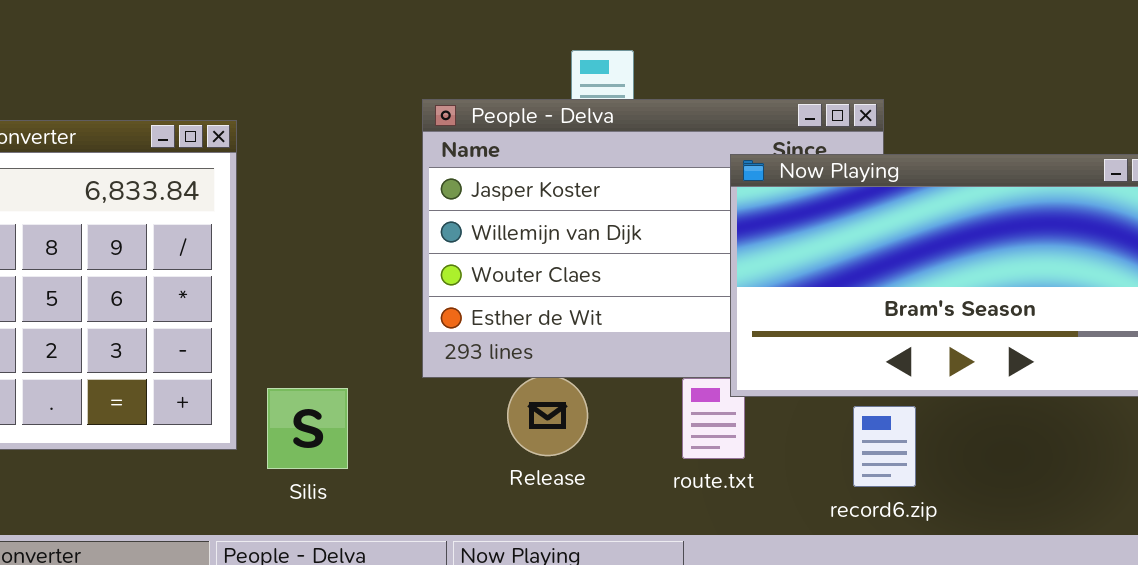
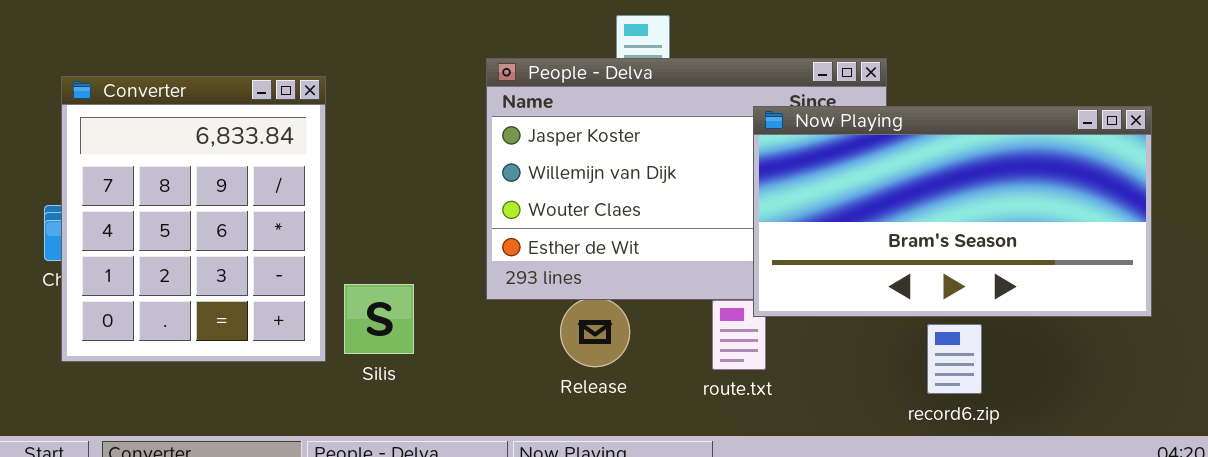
Silis: [267,388,348,469] -> [344,284,414,354], moved
record6.zip: [853,406,916,487] -> [927,324,982,394], moved

